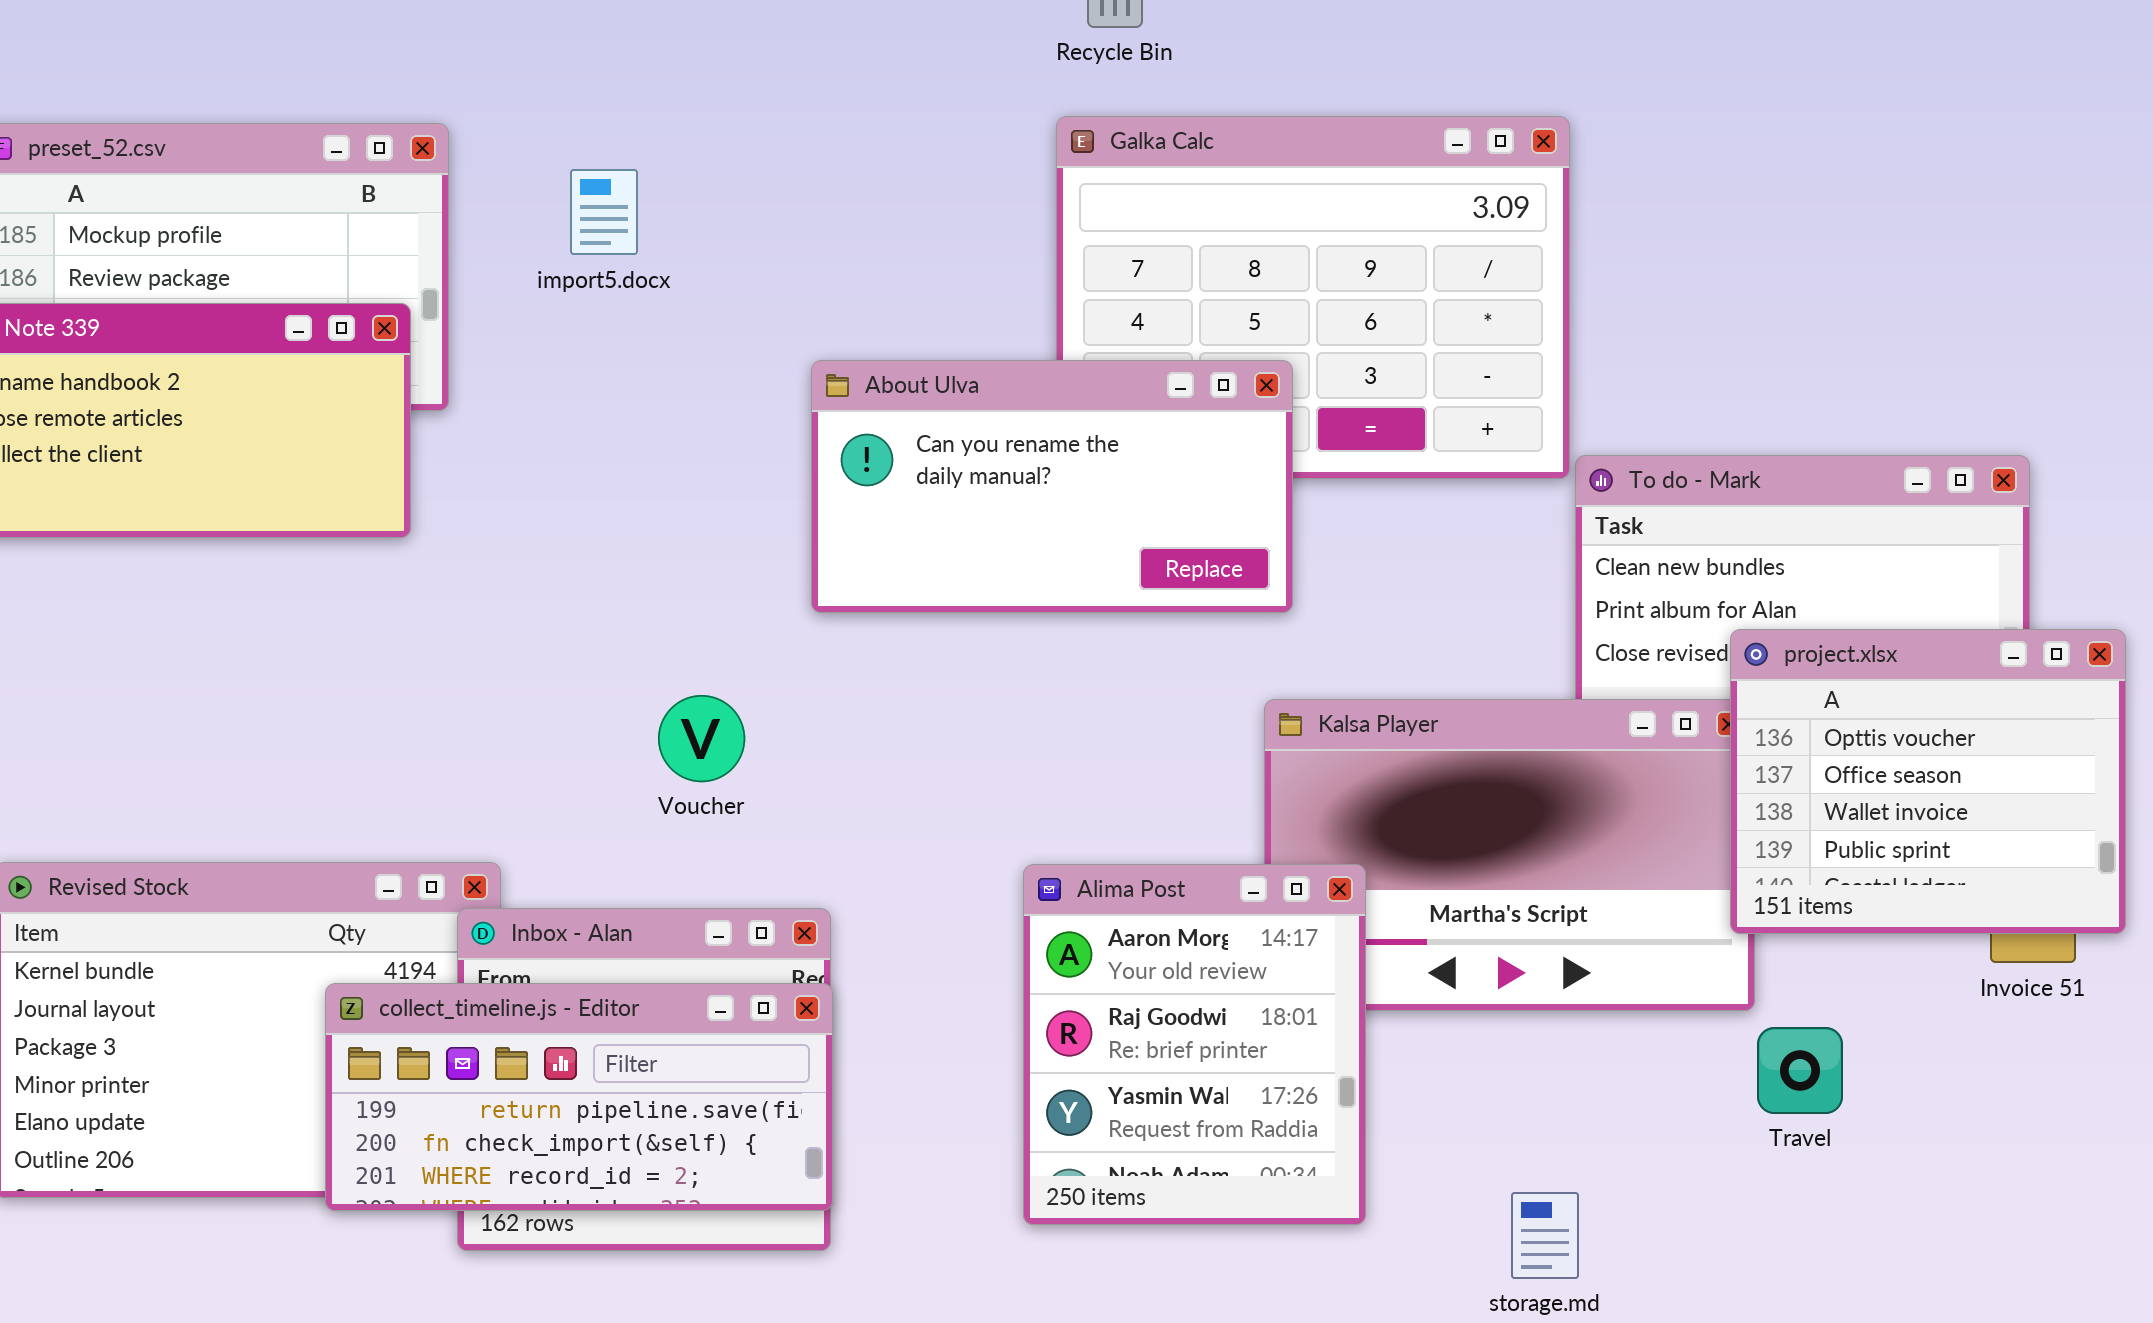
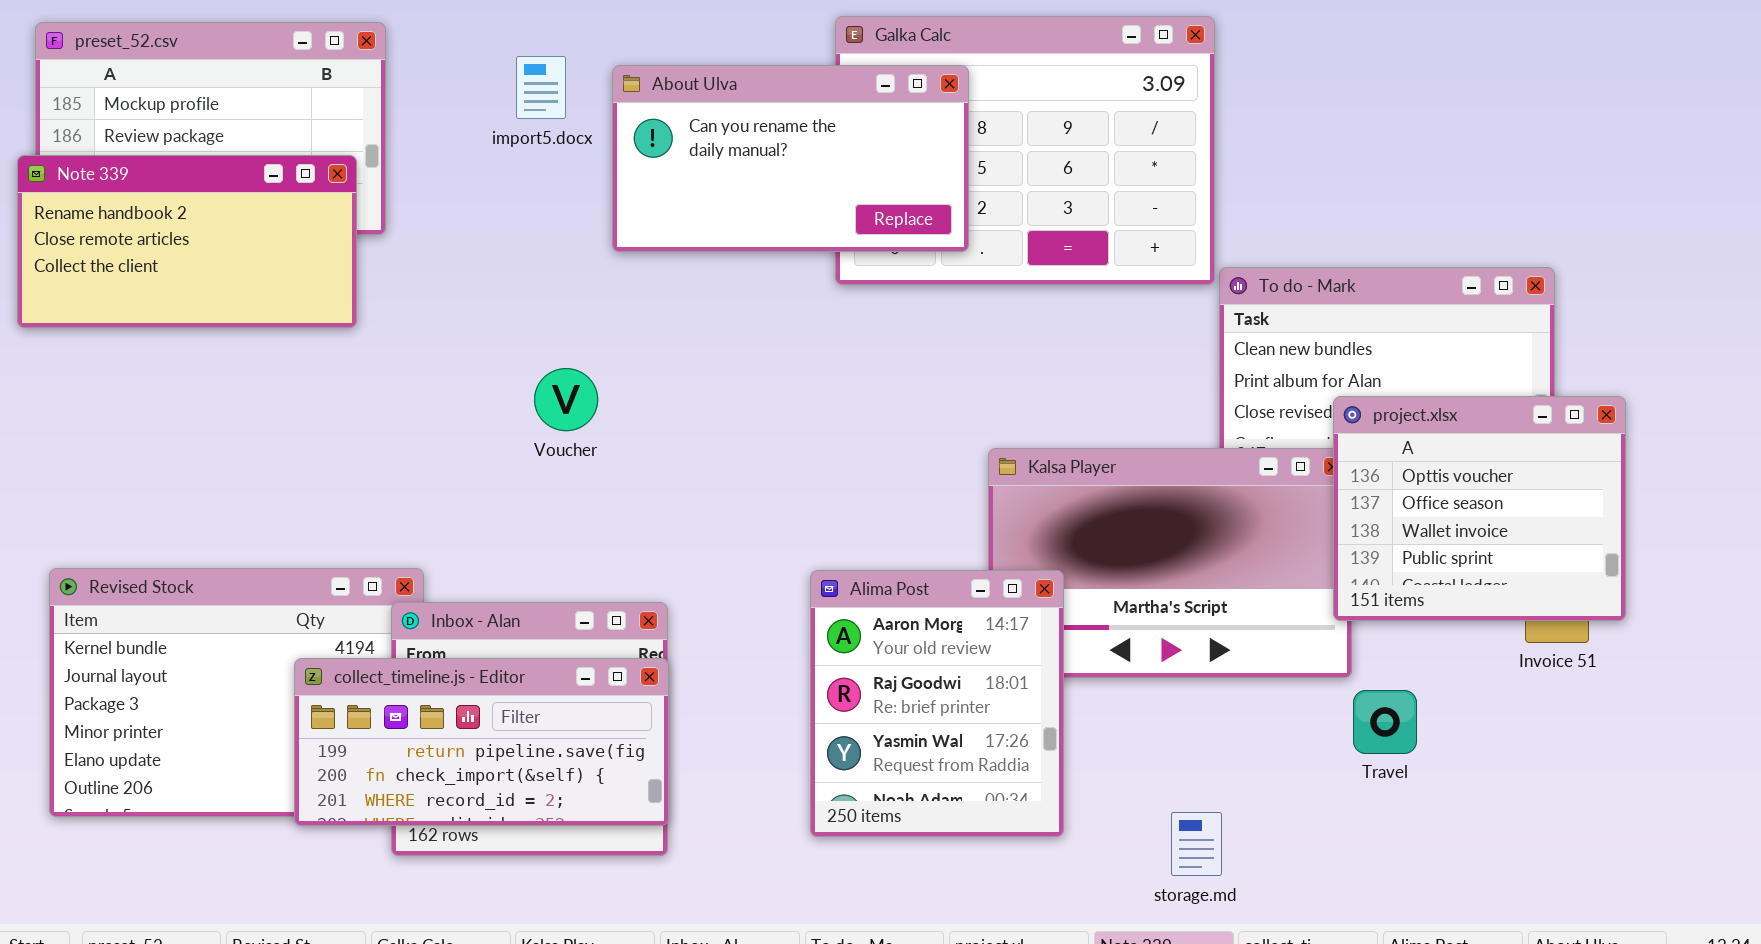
import5.docx: [570,169,638,255] -> [516,56,566,119], moved
About Ulva: [811,360,1293,613] -> [612,65,969,252], moved
Voucher: [658,695,745,782] -> [534,368,598,431], moved

